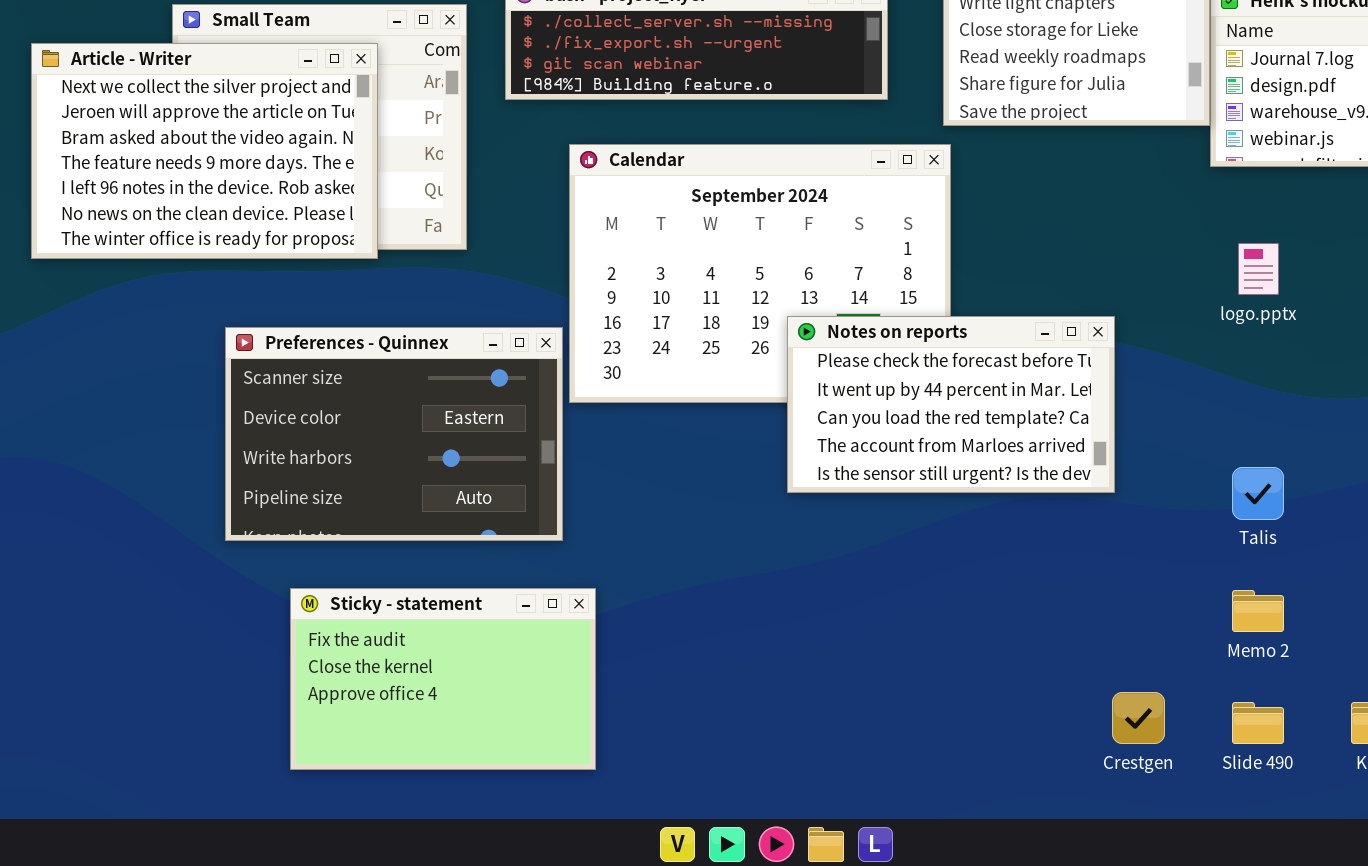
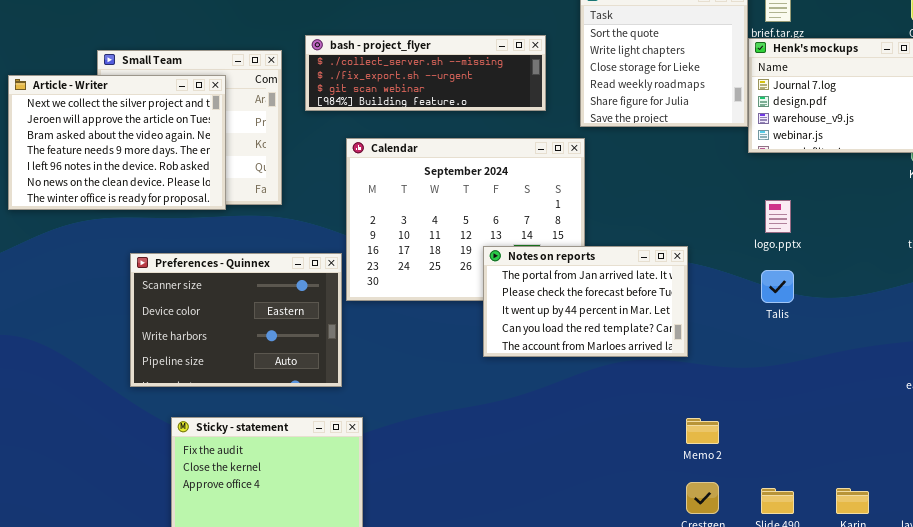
Notes on reports: [787,316,1115,493] -> [483,246,688,357], scrolled up 1 row
Talis: [1232,467,1284,520] -> [761,270,794,303], moved
Memo 2: [1232,590,1284,632] -> [686,418,719,444], moved

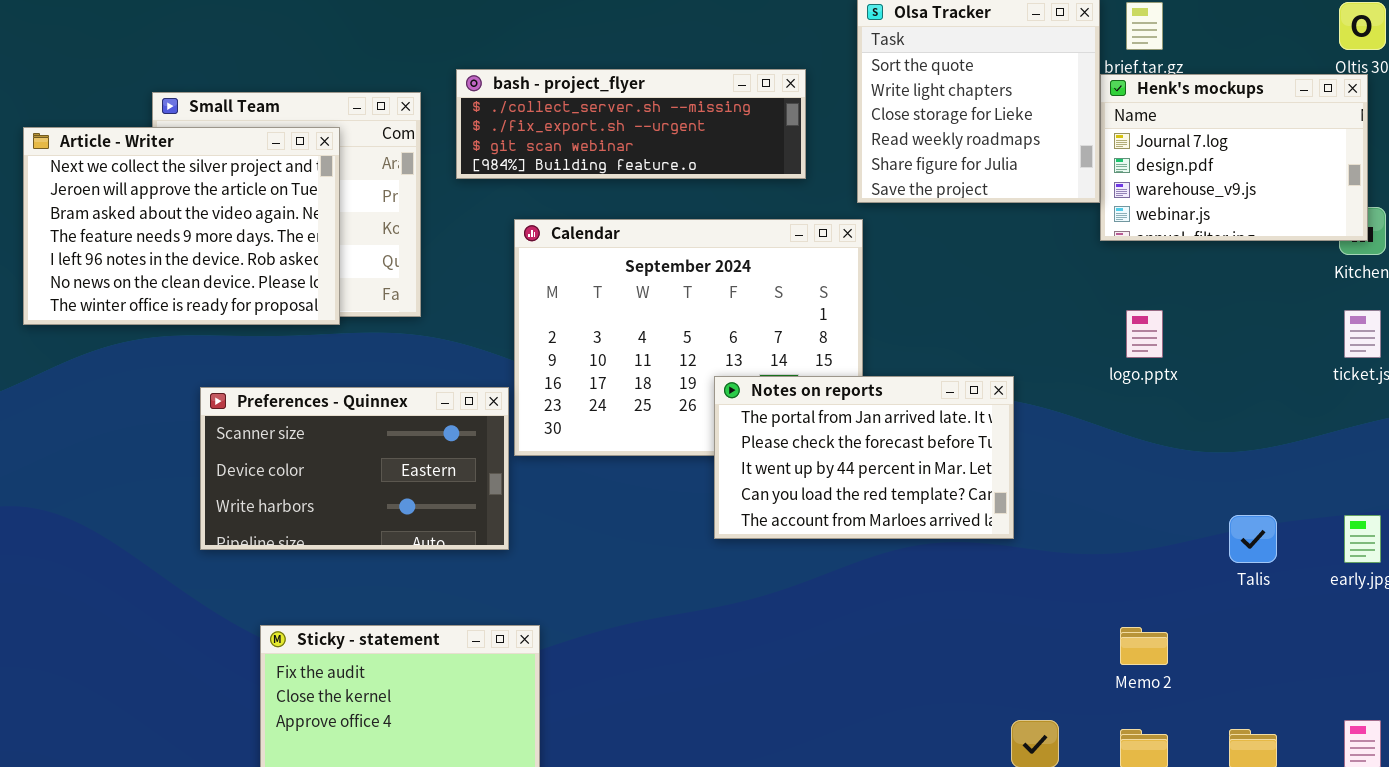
Preferences - Quinnex: [130,253,342,387] -> [200,387,509,550], resized
Talis: [761,270,794,303] -> [1229,515,1277,563], moved
Memo 2: [686,418,719,444] -> [1120,627,1168,665], moved

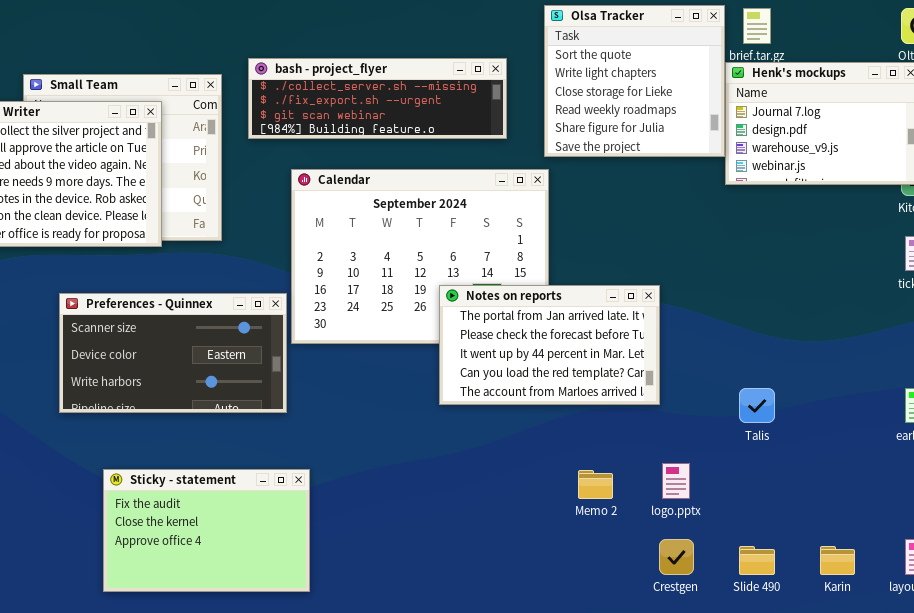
logo.pptx: [1126,310,1163,358] -> [662,463,690,499], moved
Talis: [1229,515,1277,563] -> [739,388,775,423], moved
Memo 2: [1120,627,1168,665] -> [578,470,613,499], moved

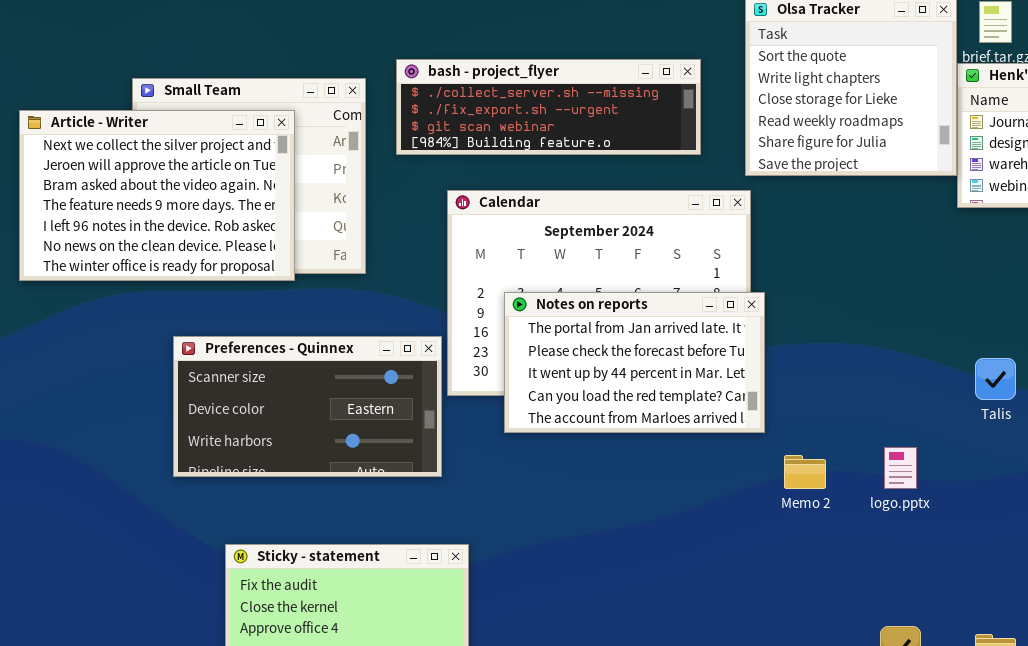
Notes on reports: [439,285,660,405] -> [504,292,765,433], moved
Talis: [739,388,775,423] -> [975,358,1016,400], moved
logo.pptx: [662,463,690,499] -> [884,447,917,489], moved
Memo 2: [578,470,613,499] -> [784,455,826,489], moved

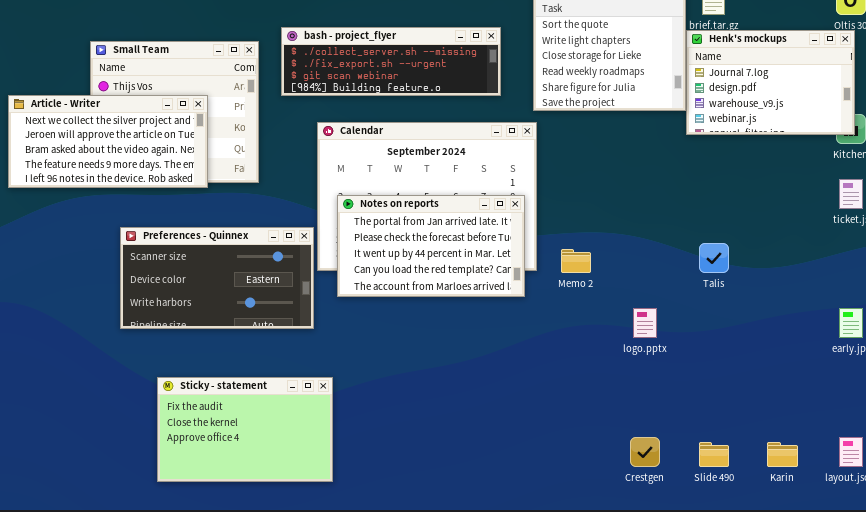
Article - Writer: [19,110,295,281] -> [8,95,208,188], resized
Notes on reports: [504,292,765,433] -> [337,195,525,297], moved
Memo 2: [784,455,826,489] -> [561,249,591,273], moved

